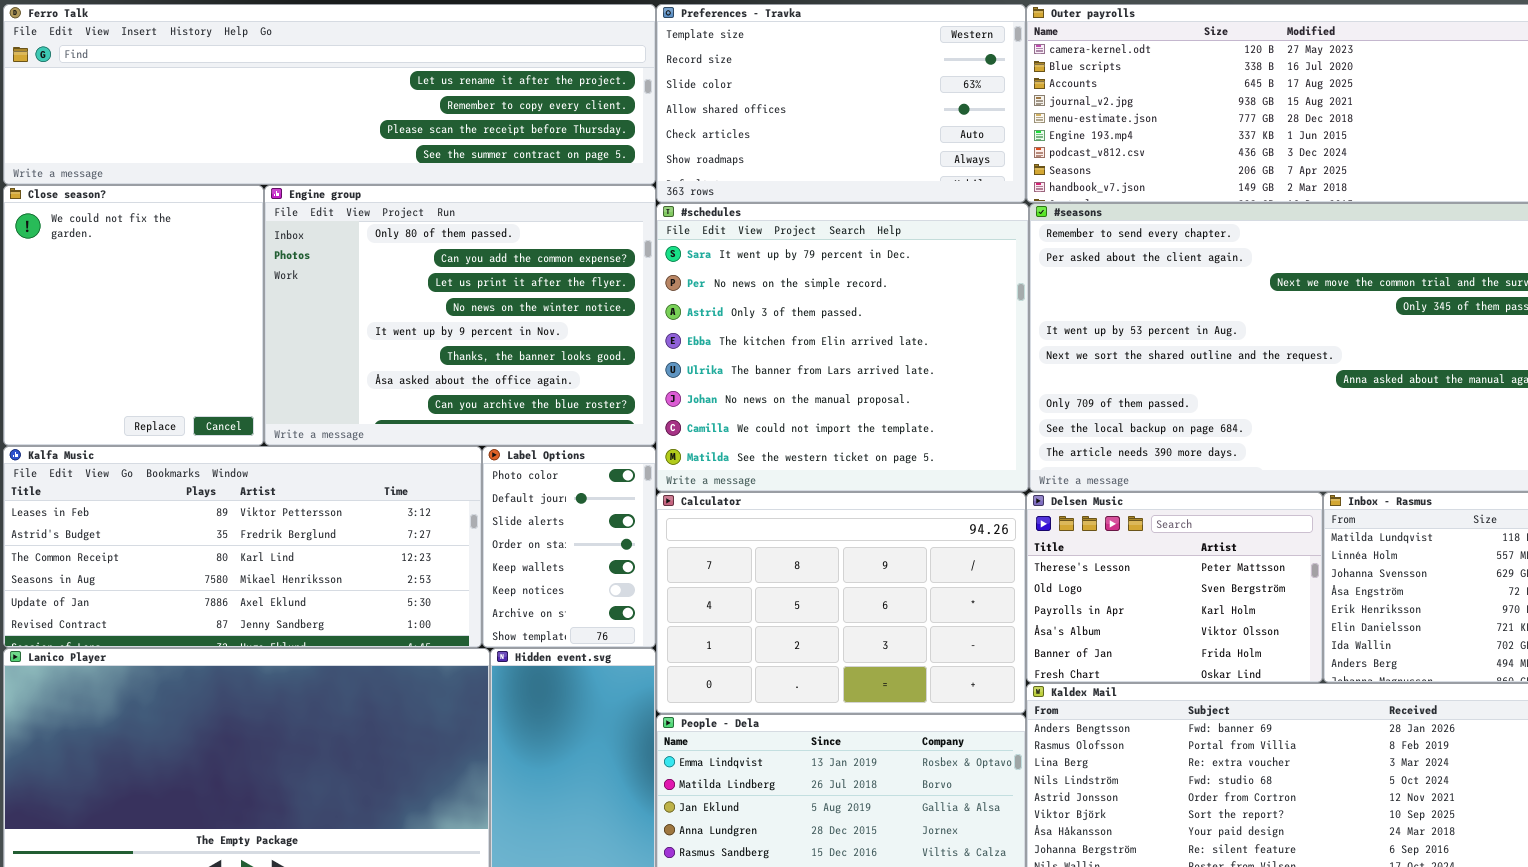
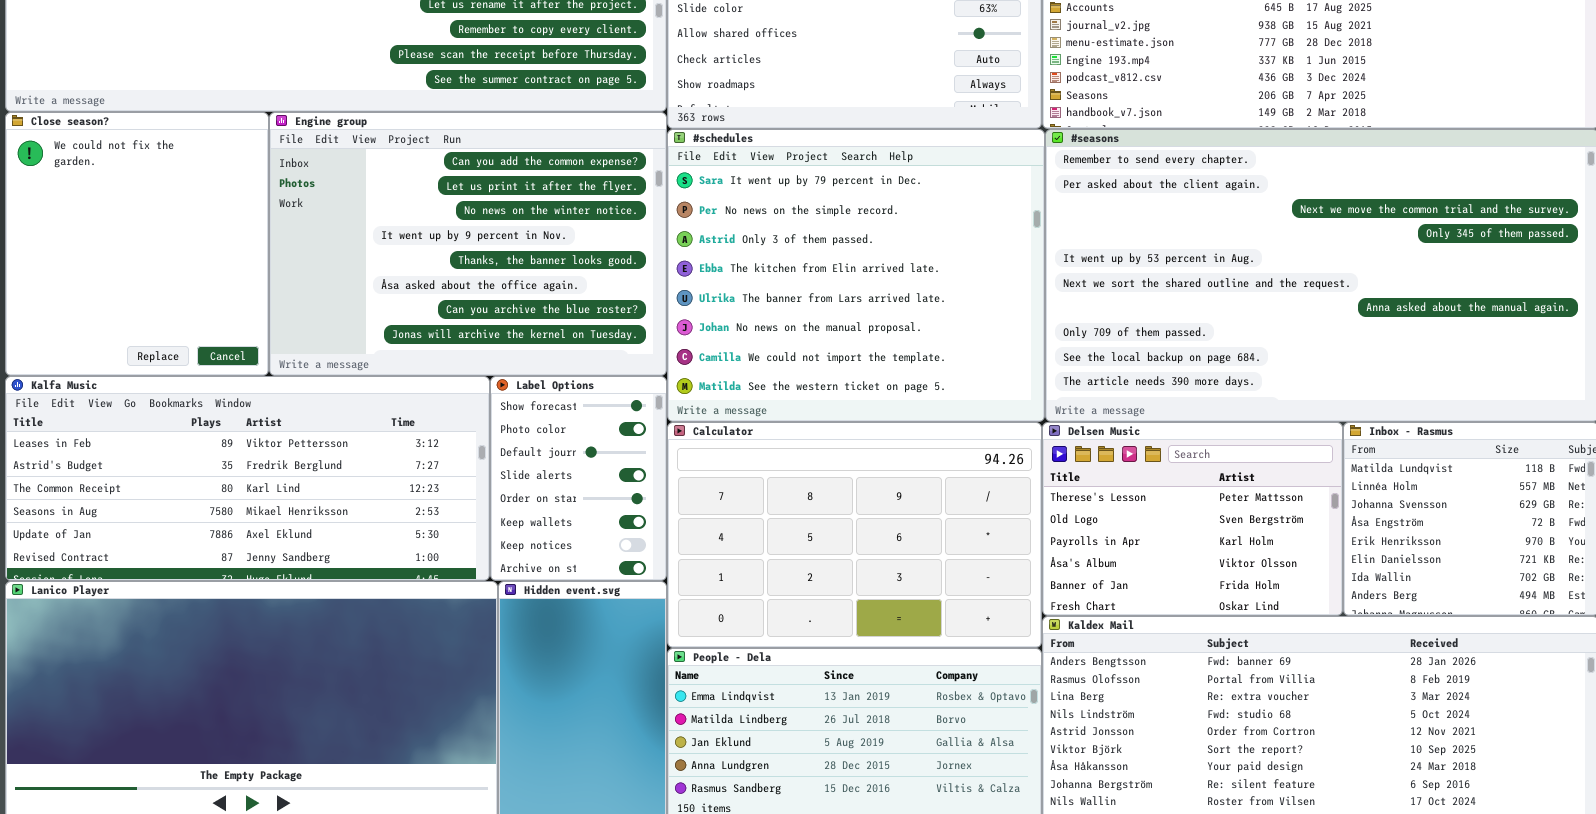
Engine group: [264,185,656,446] -> [269,112,667,376], scrolled down 1 row
Label Options: [482,446,656,648] -> [490,376,667,581], scrolled up 1 row

